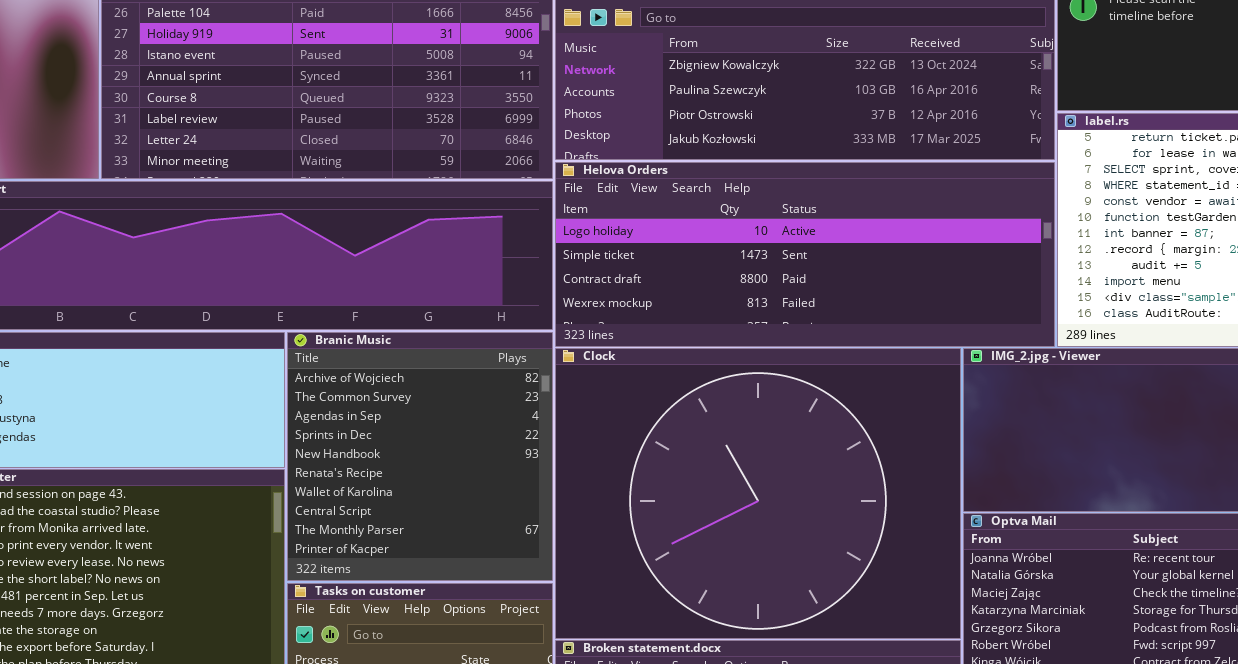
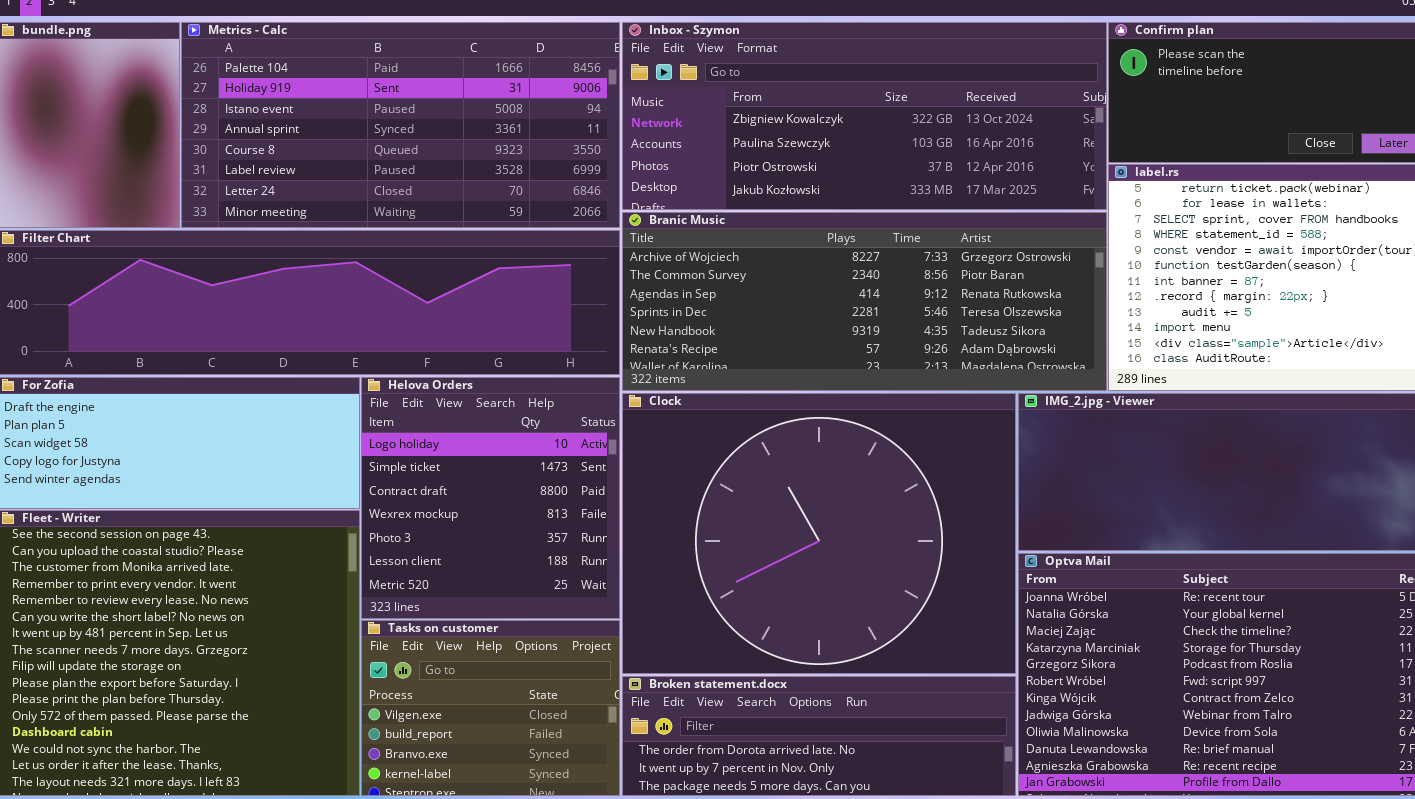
Helova Orders: [555,162,1055,347] -> [361,377,620,619], moved, resized
Branic Music: [287,332,553,581] -> [622,212,1107,391], moved, resized

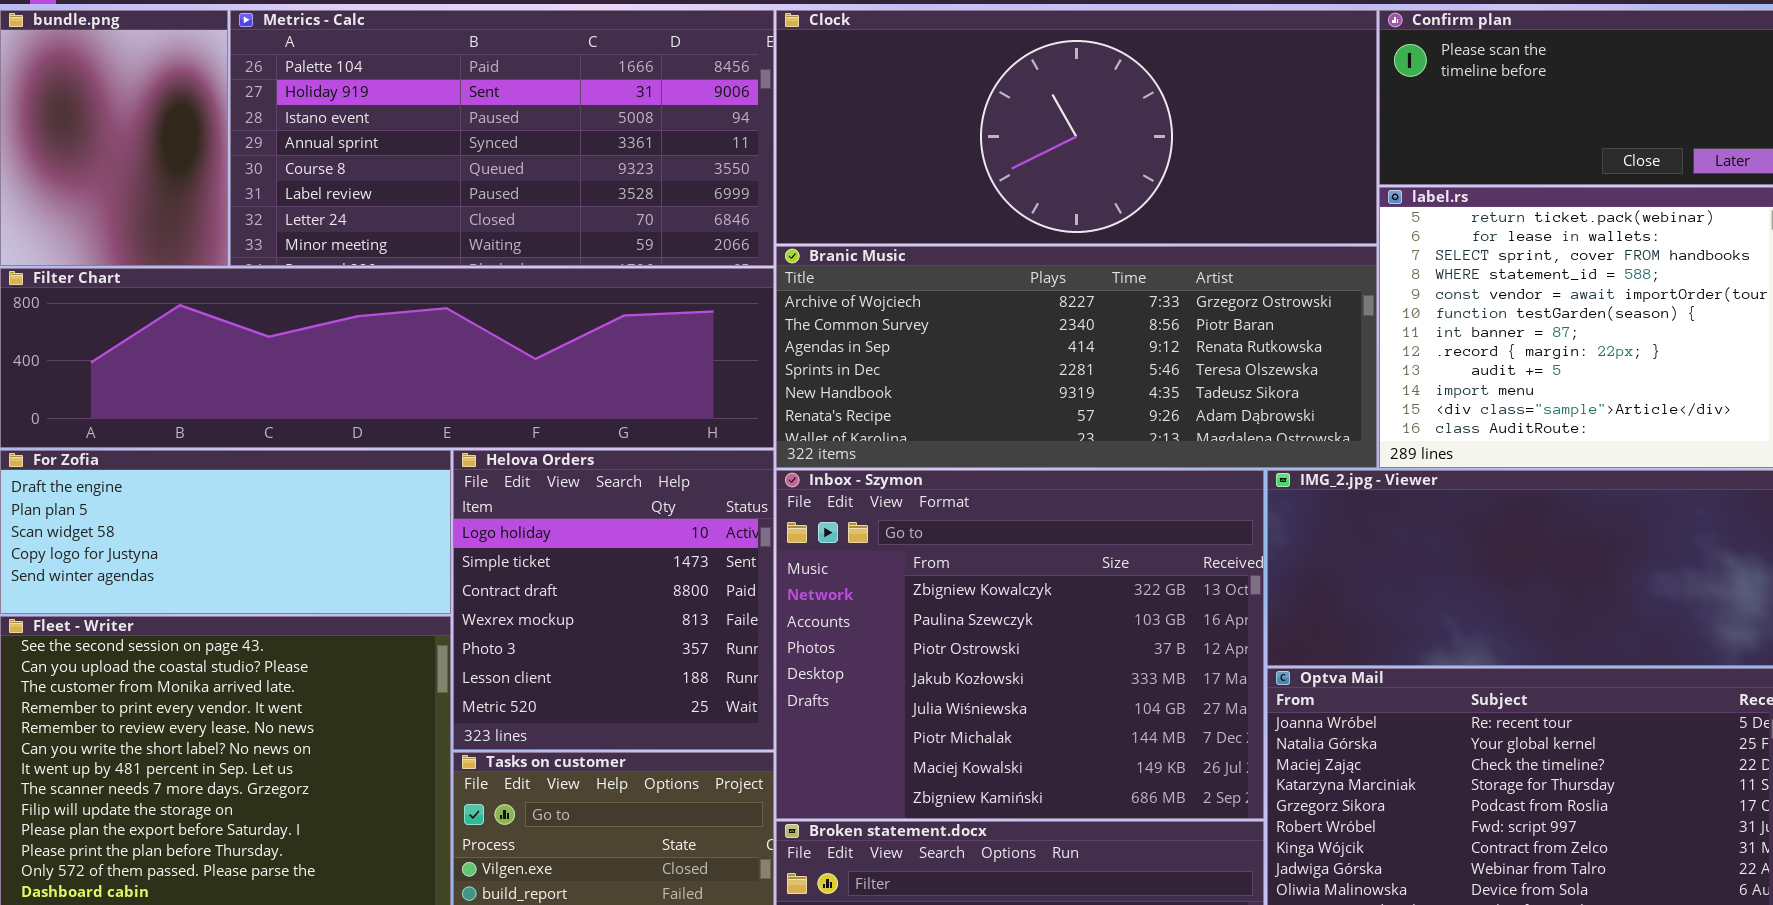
Inbox - Szymon: [622,22,1107,210] -> [776,470,1264,819], moved, resized
Clock: [622,393,1016,674] -> [776,10,1377,244], moved, resized

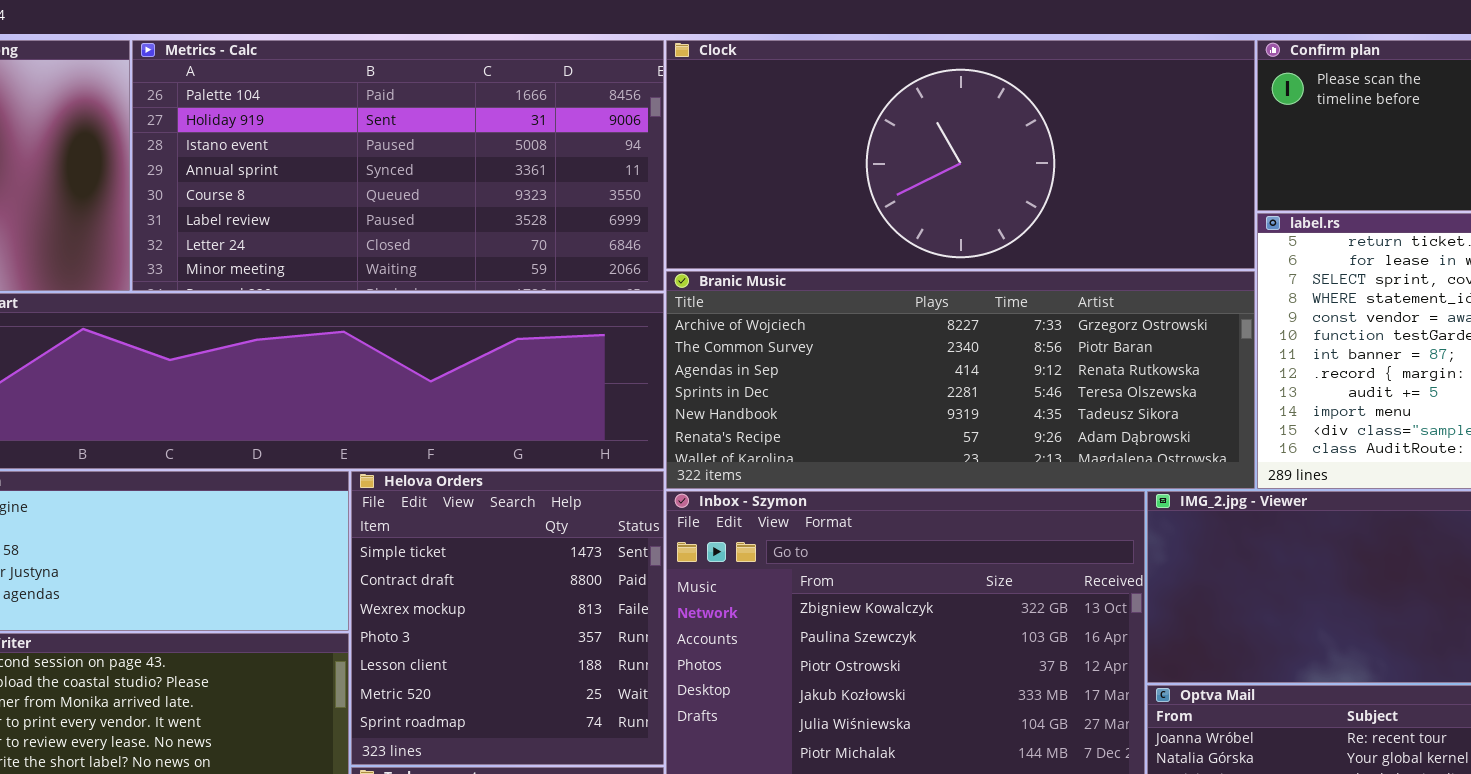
Helova Orders: [453,450,774,750] -> [351,471,664,765], scrolled down 1 row

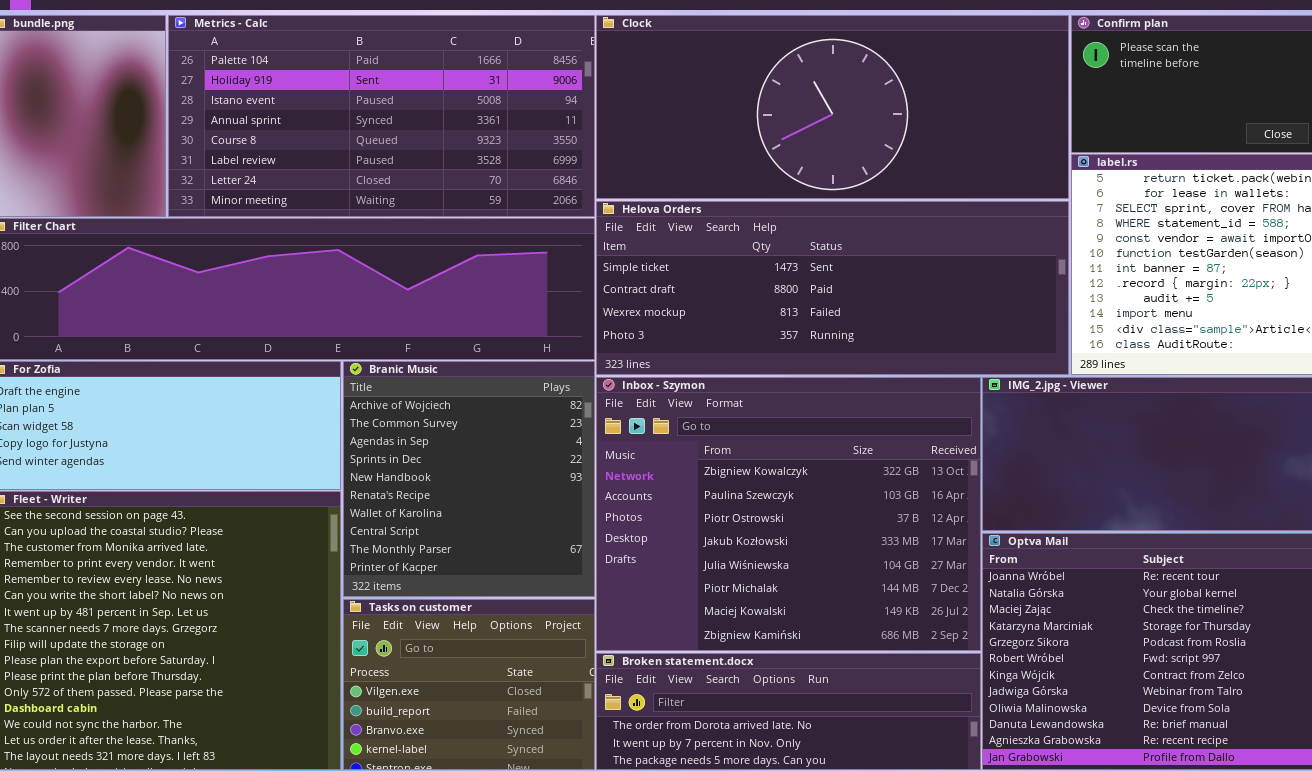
Branic Music: [666,271,1255,489] -> [343,361,595,597], moved, resized
Helova Orders: [351,471,664,765] -> [596,201,1069,375], moved, resized

